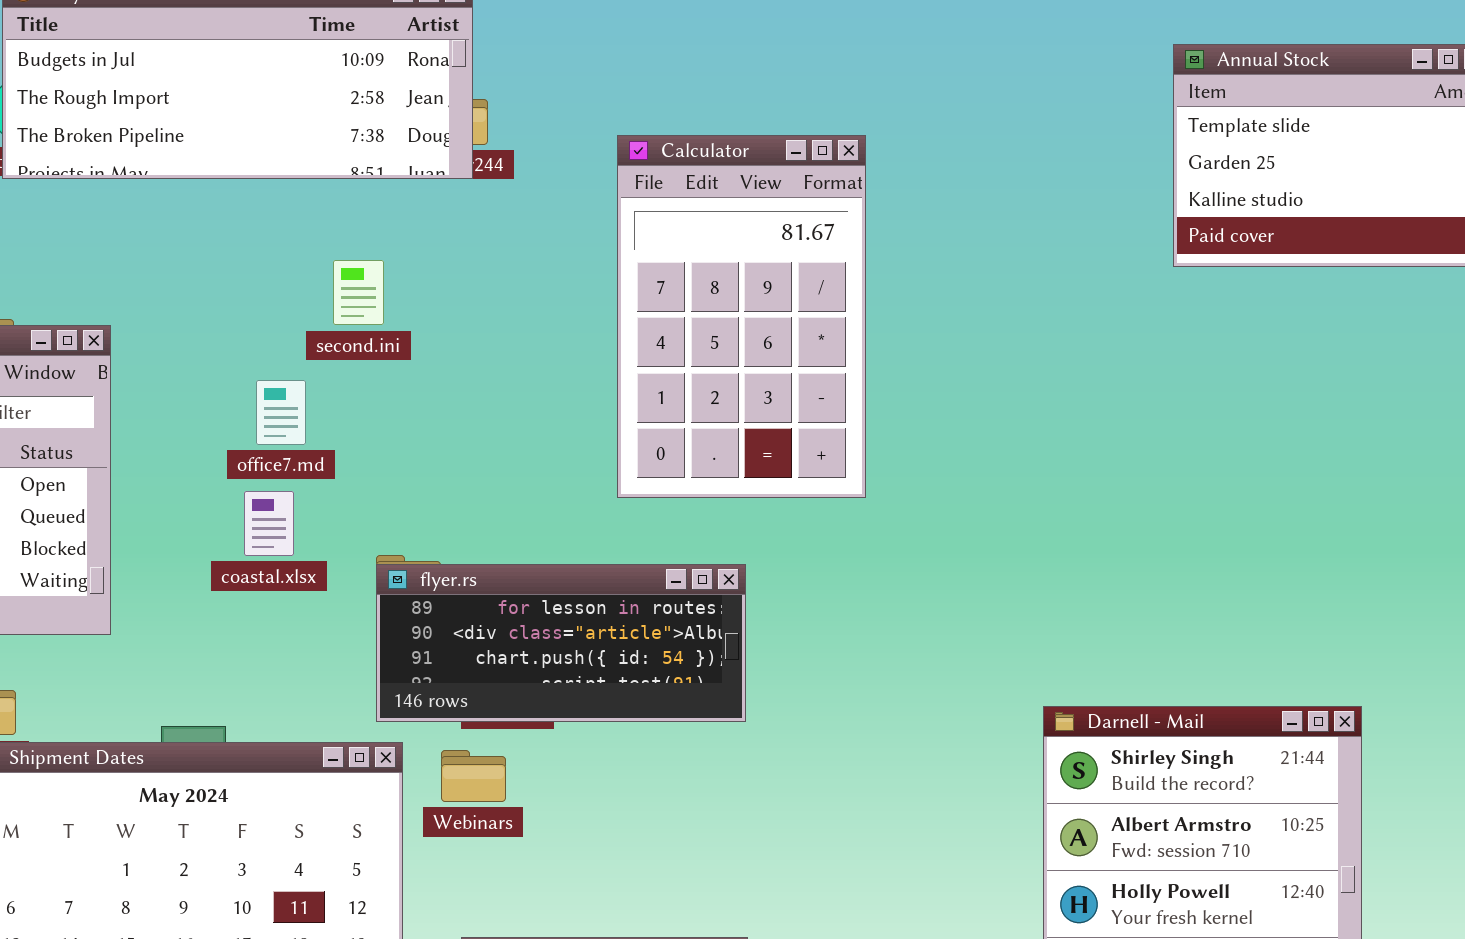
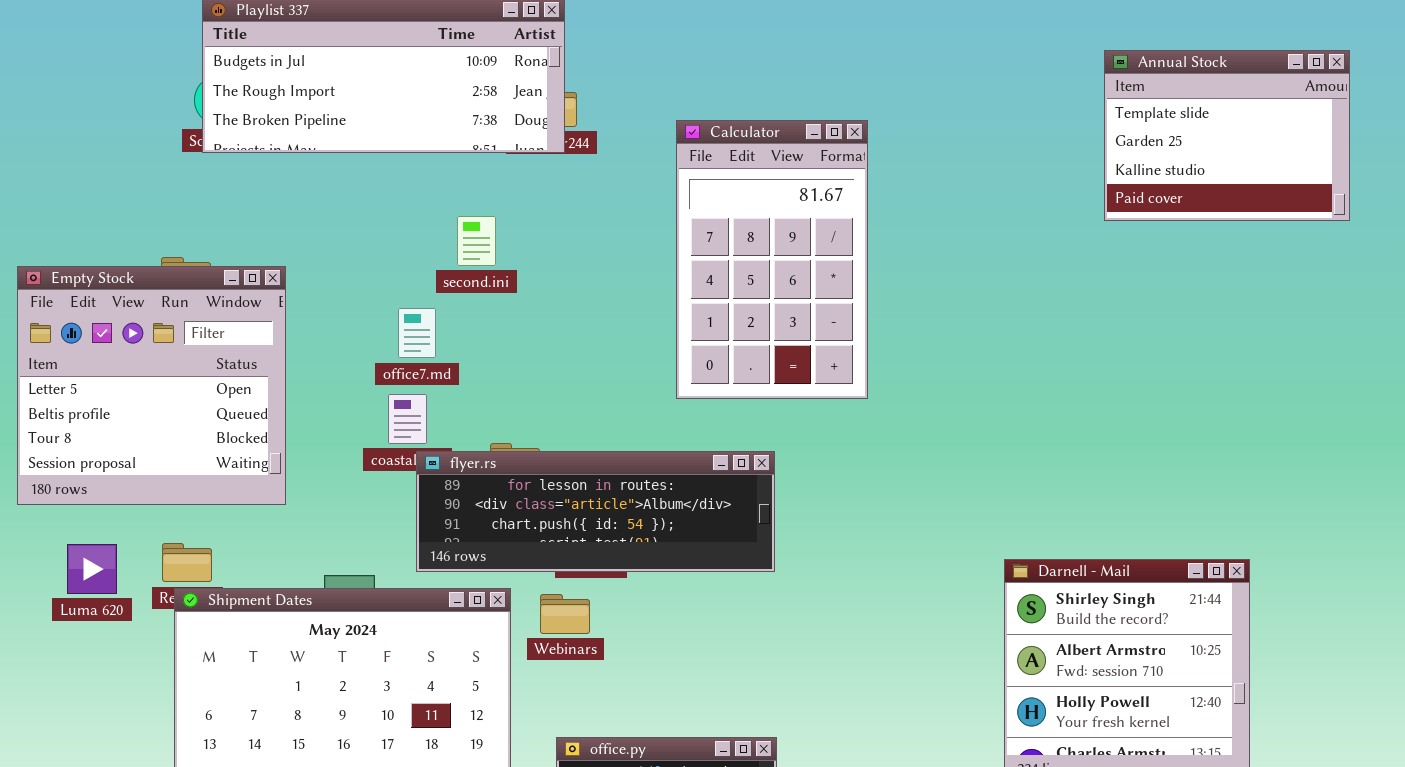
flyer.rs: [376,564,746,722] -> [416,451,775,572], resized

